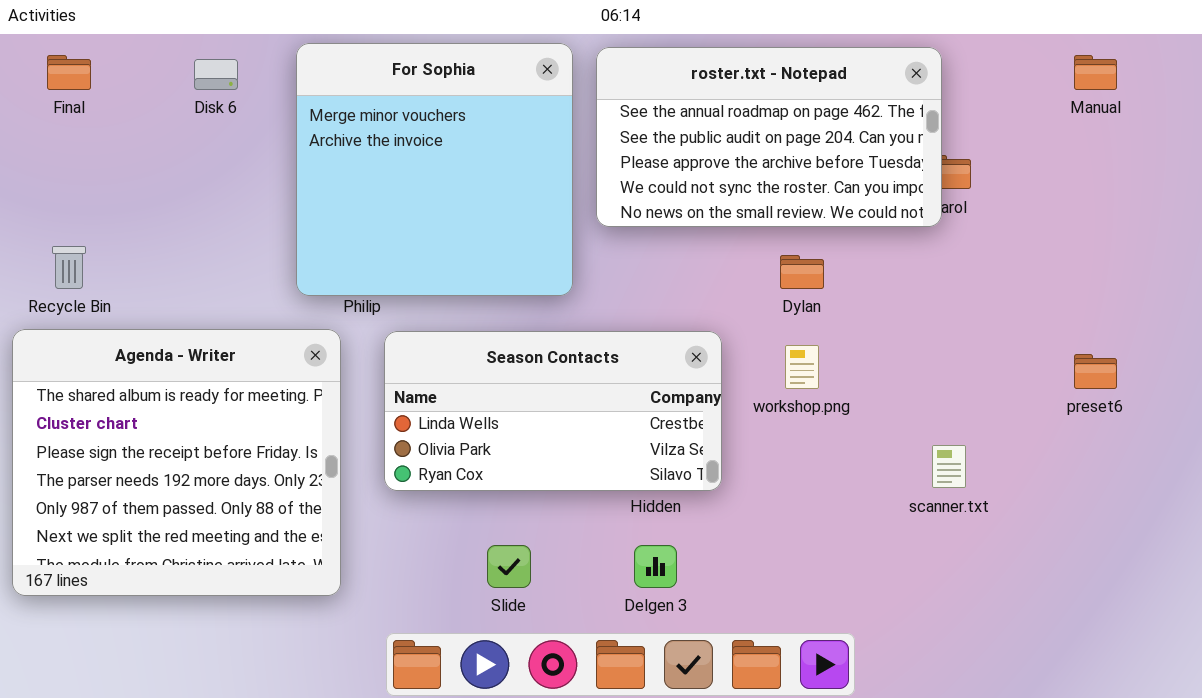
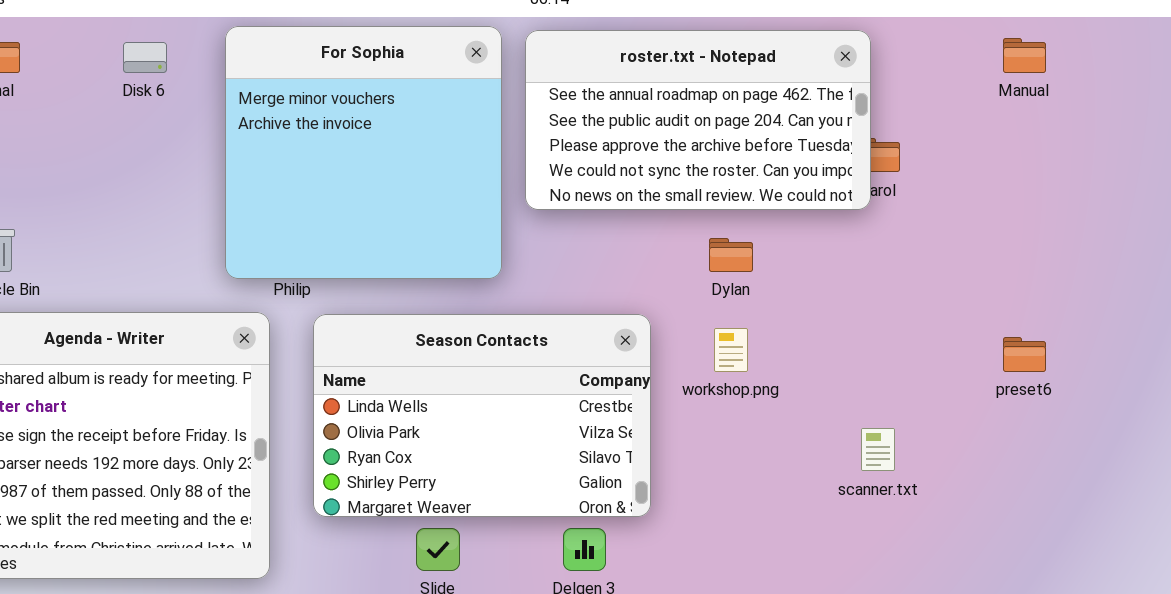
Season Contacts: [384,331,722,491] -> [313,314,651,517], resized

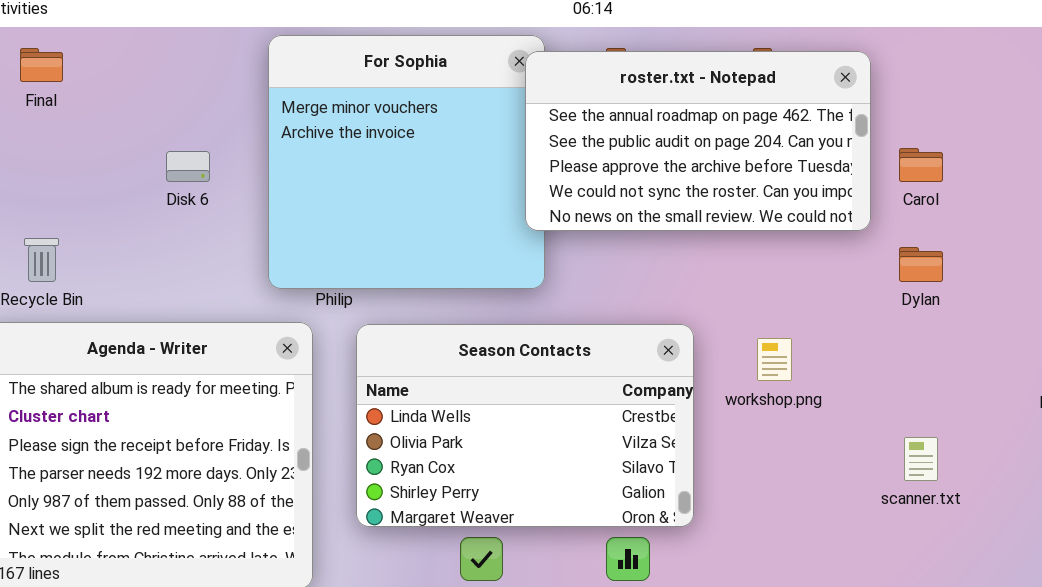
roster.txt - Notepad: [525,30,871,210] -> [525,51,871,231], moved
Disk 6: [123,42,167,73] -> [166,151,210,182], moved
Dylan: [709,238,753,272] -> [899,247,943,282], moved

